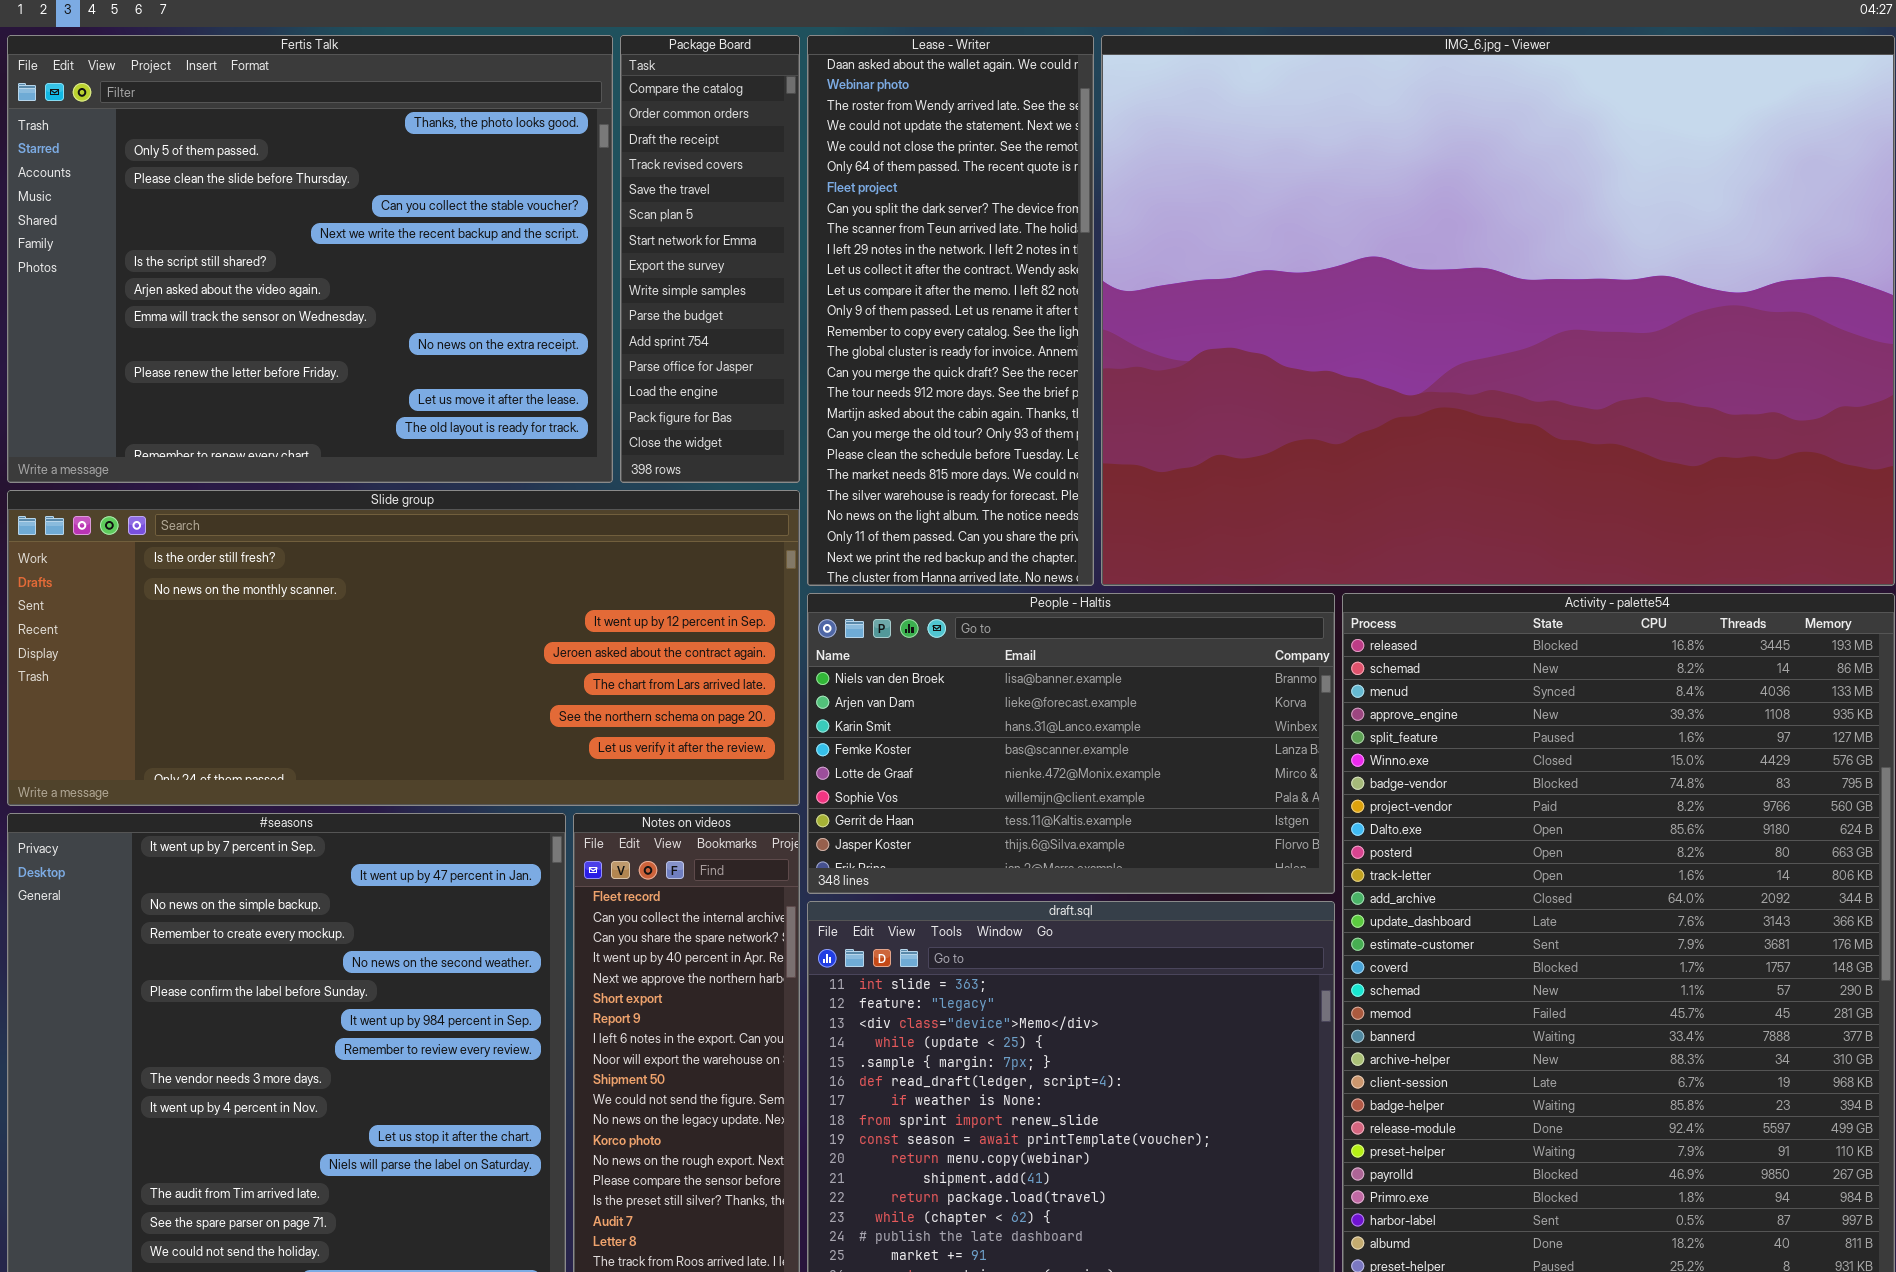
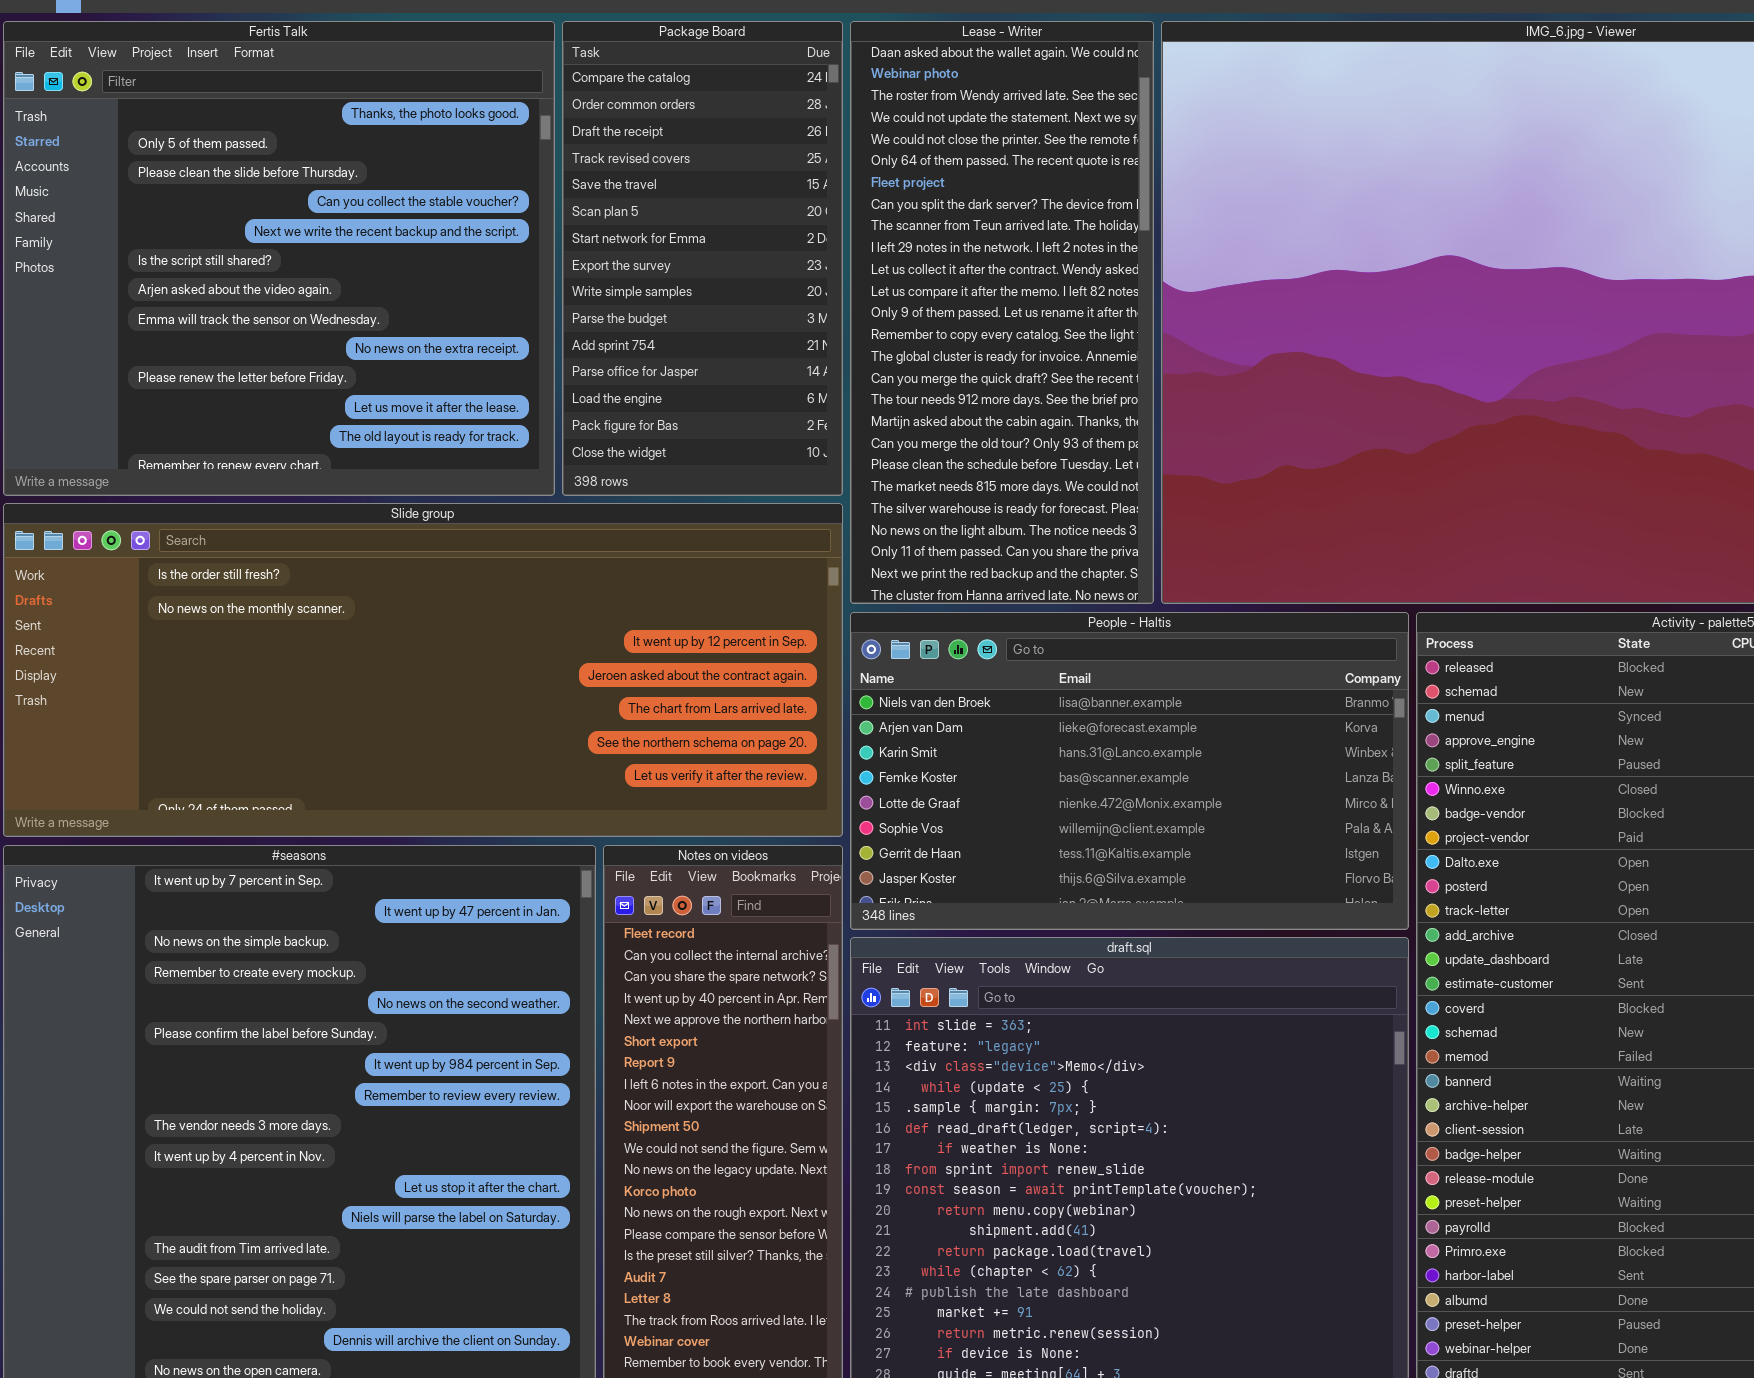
Fertis Talk: [7,35,613,483] -> [3,21,555,496], resized
Package Board: [620,35,800,483] -> [562,21,843,496], resized

